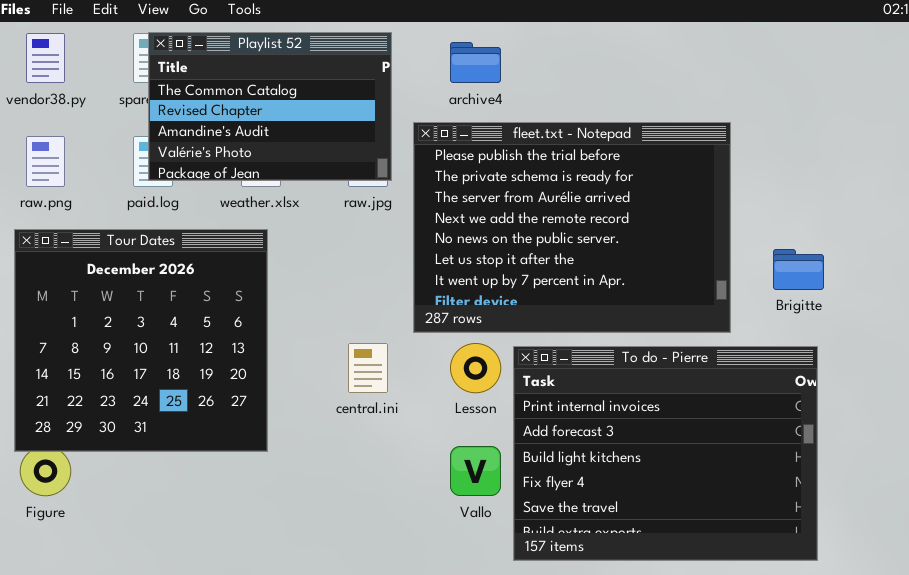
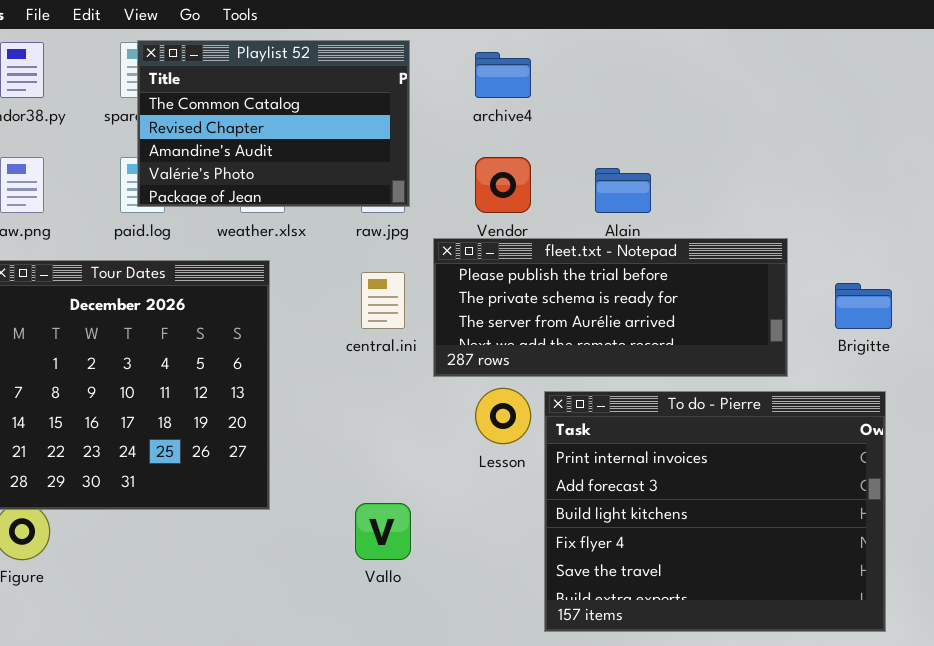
fleet.txt - Notepad: [413,122,731,333] -> [433,238,788,377], resized
central.ini: [348,343,388,393] -> [361,272,405,329], moved
Vallo: [450,446,501,496] -> [355,503,411,560], moved

